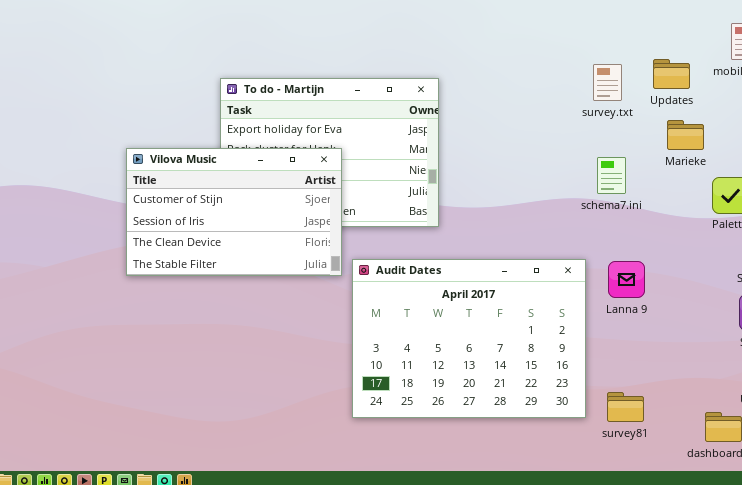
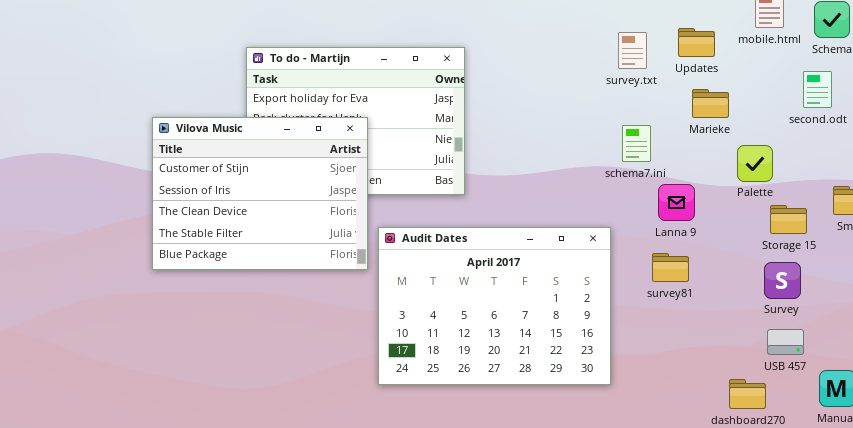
Vilova Music: [126,148,342,276] -> [152,117,368,270], resized
Lanna 9: [608,261,645,298] -> [658,184,695,221], moved
survey81: [607,392,644,422] -> [652,253,689,282], moved

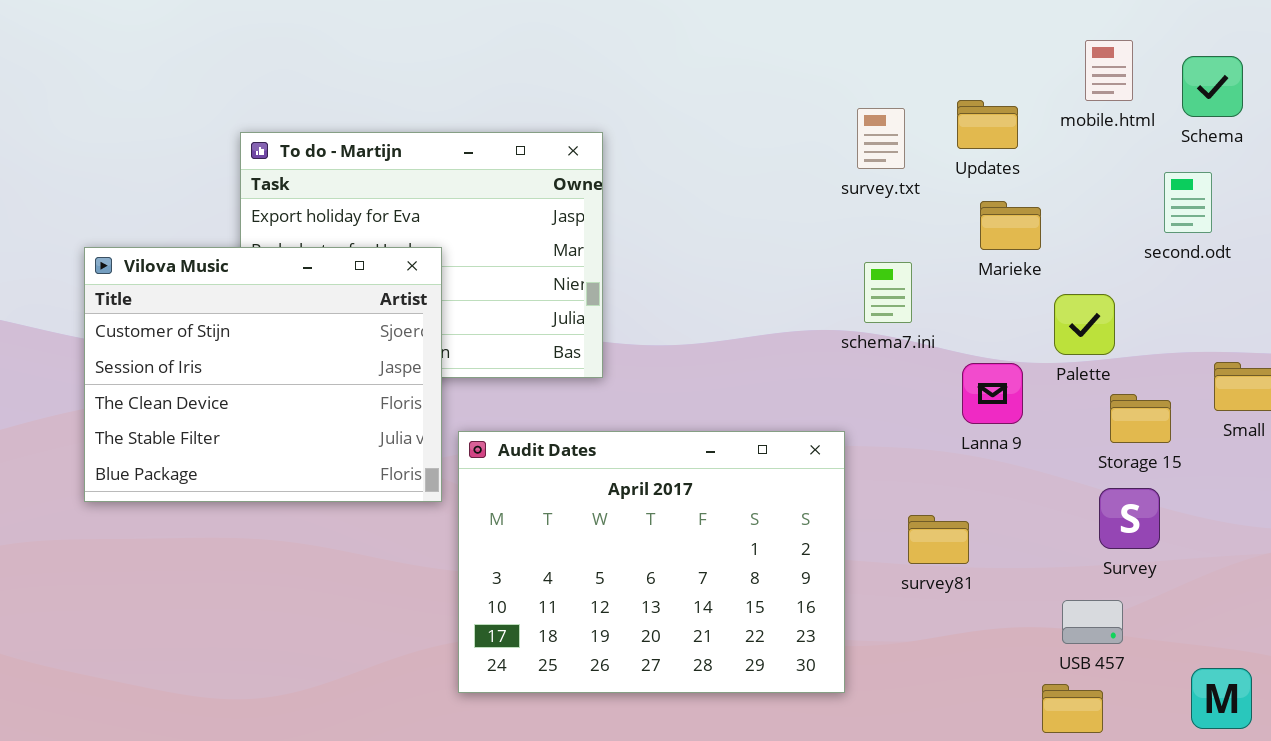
Lanna 9: [658,184,695,221] -> [962,363,1023,424], moved
survey81: [652,253,689,282] -> [908,515,969,564], moved
USB 457: [767,329,804,355] -> [1062,600,1123,644], moved

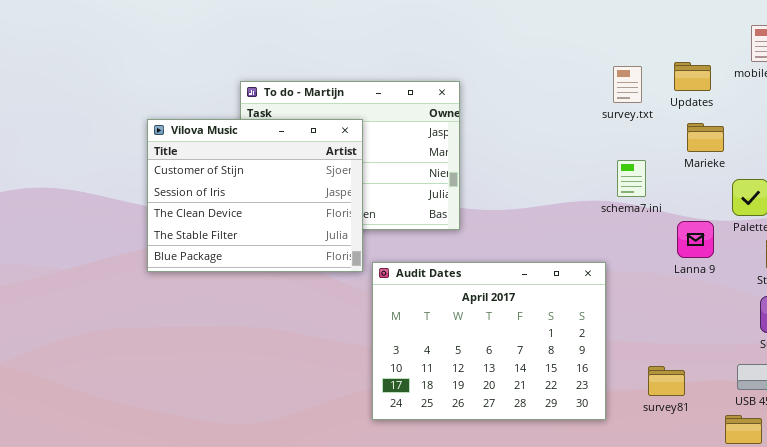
Vilova Music: [84,247,442,502] -> [147,119,363,272], moved
survey81: [908,515,969,564] -> [648,366,685,396], moved

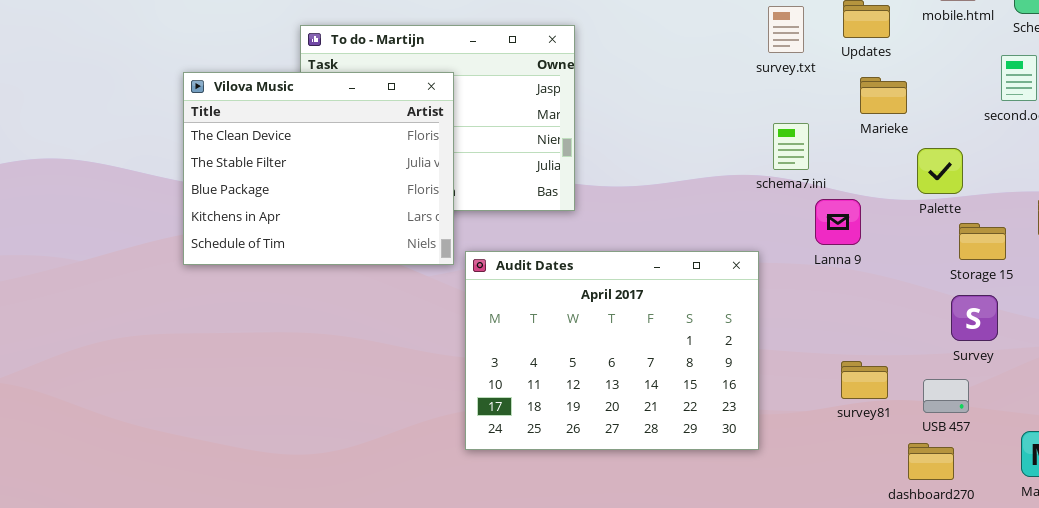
Vilova Music: [147,119,363,272] -> [183,72,454,265], scrolled down 2 rows
Lanna 9: [677,221,714,258] -> [815,199,861,245], moved
survey81: [648,366,685,396] -> [841,361,888,399], moved

